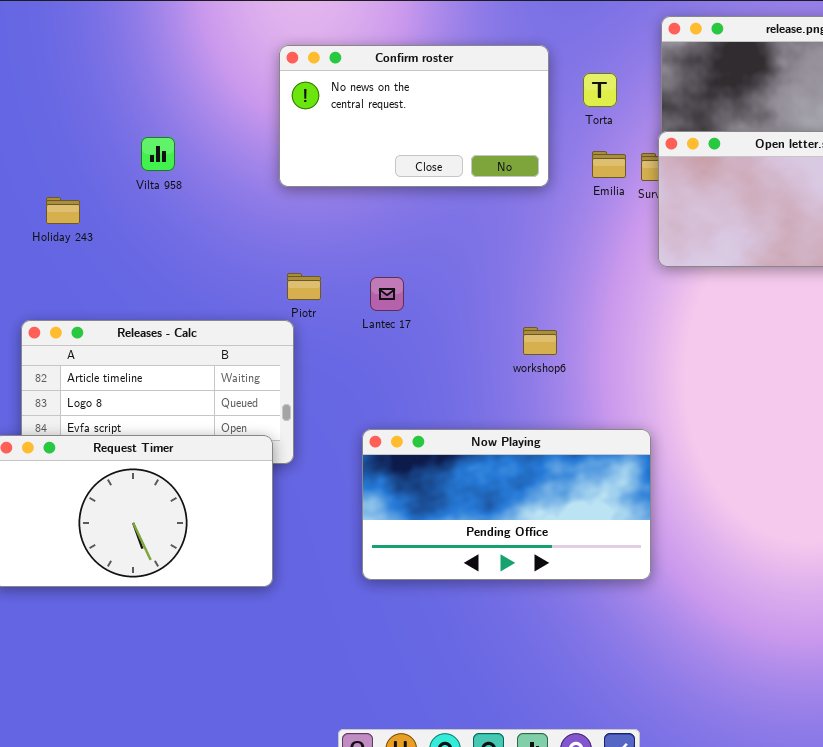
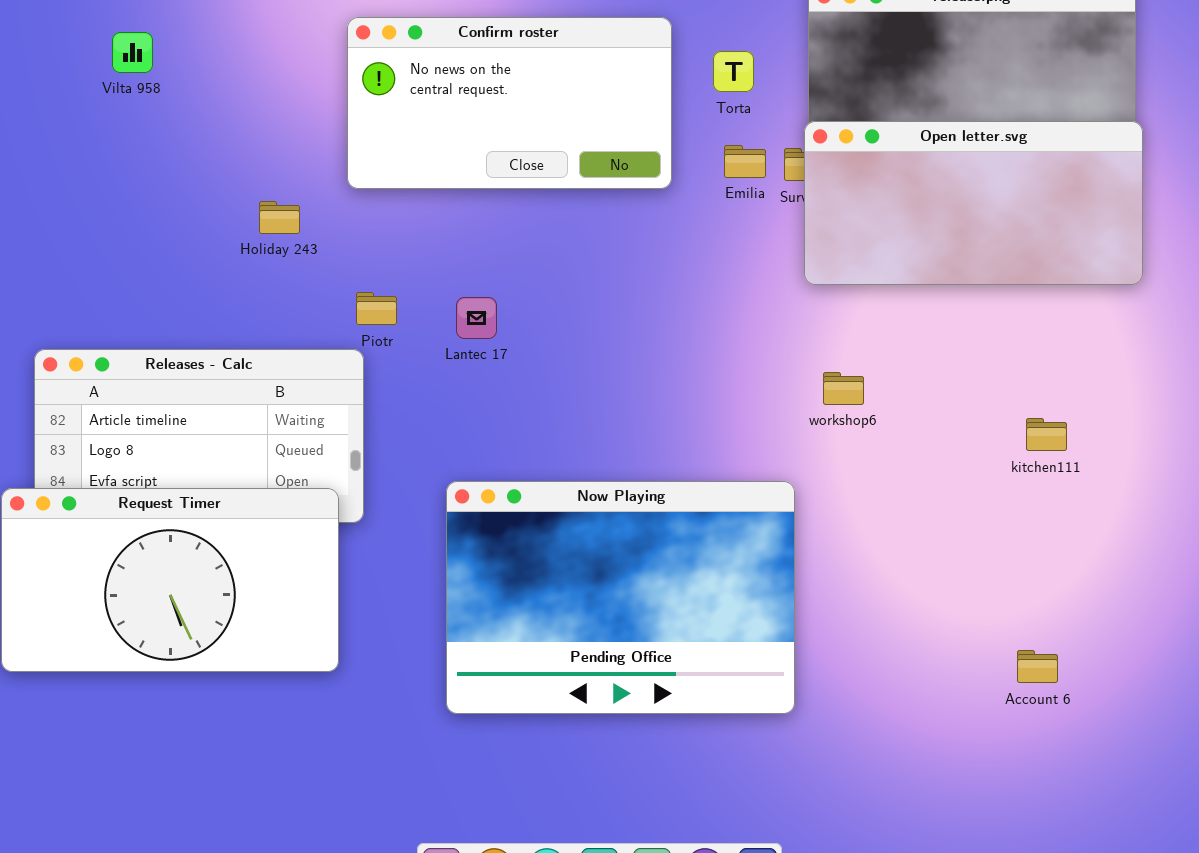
Vilta 958: [141,137,175,171] -> [112,32,153,73], moved
Holiday 243: [46,197,80,224] -> [259,201,300,234], moved
workshop6: [523,327,557,355] -> [823,372,864,405], moved
Now Playing: [362,429,651,580] -> [446,481,795,714], resized

